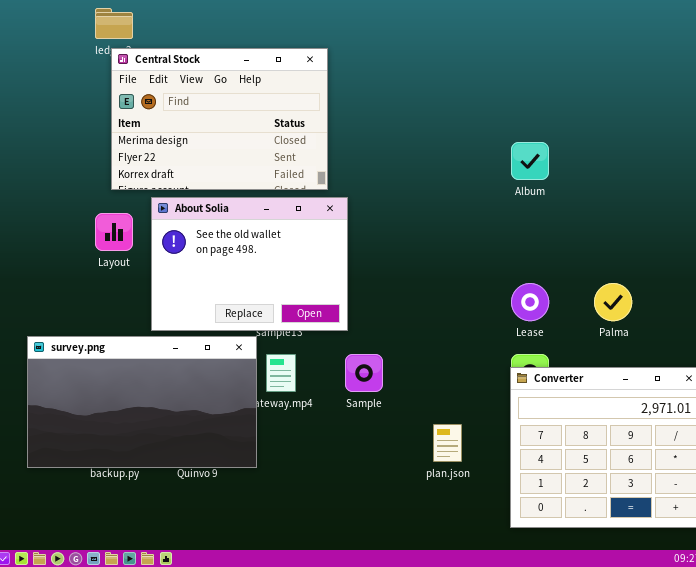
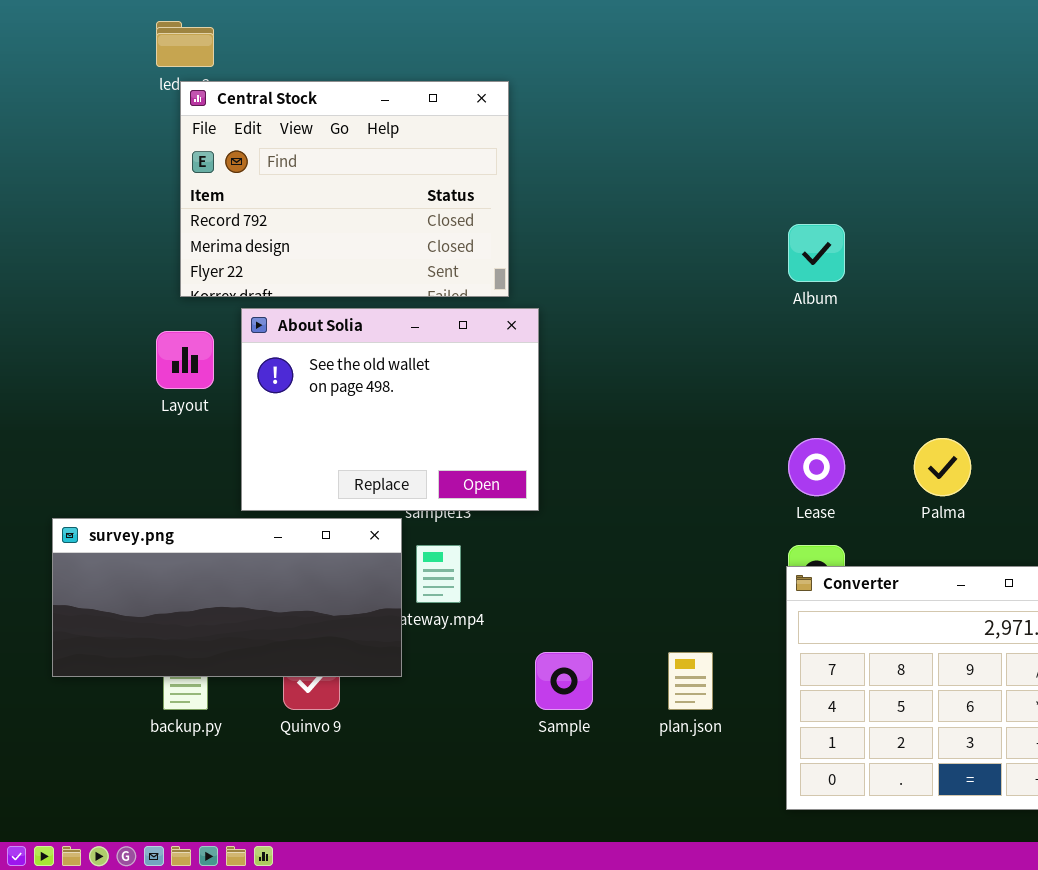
Central Stock: [111,48,328,190] -> [180,81,509,297], scrolled up 1 row
survey.png: [27,336,257,468] -> [52,518,402,677], resized
Sample: [345,354,383,392] -> [535,652,593,710], moved

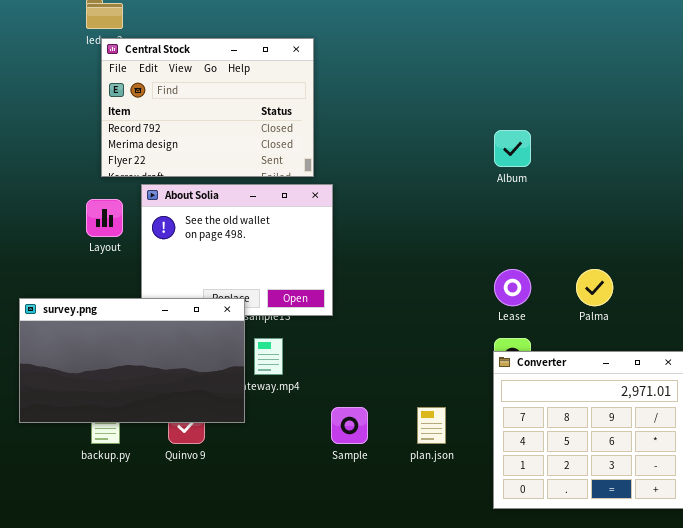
survey.png: [52,518,402,677] -> [19,298,245,423], resized

